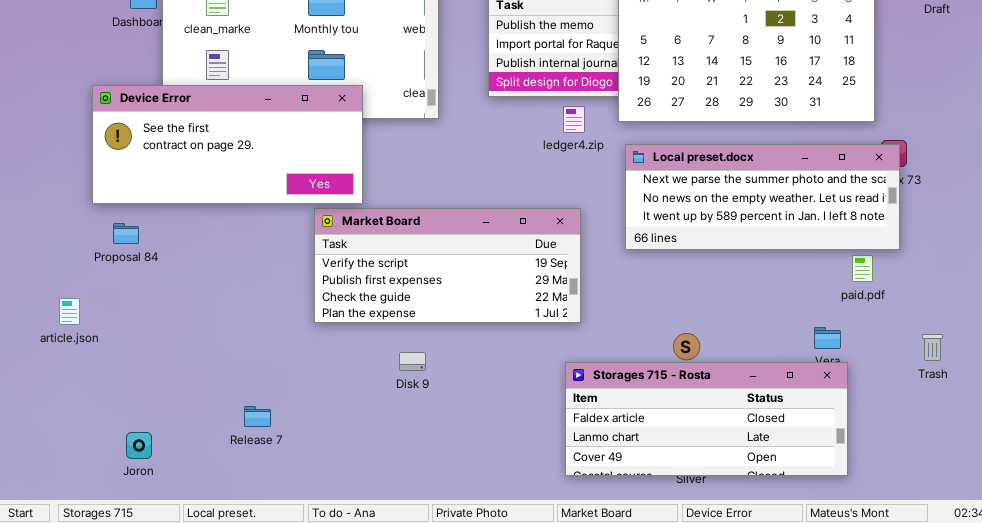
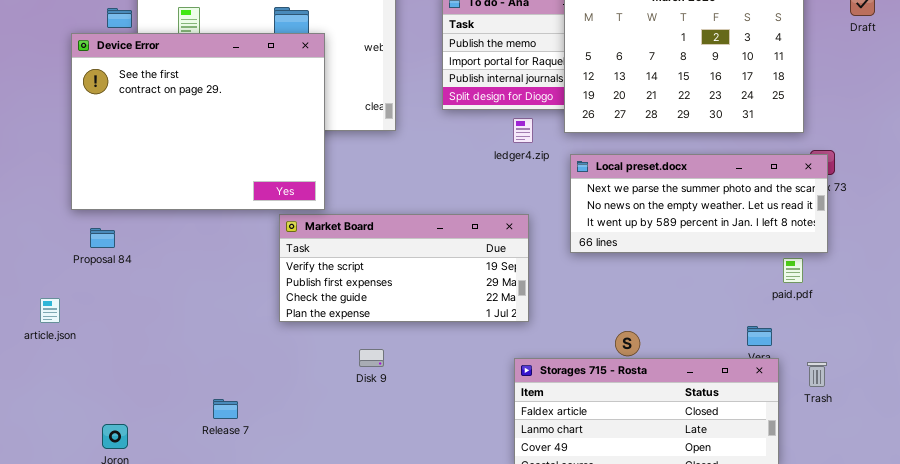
Device Error: [92,85,363,204] -> [71,33,325,210], resized
Trash: [922,334,943,361] -> [807,362,827,387], moved

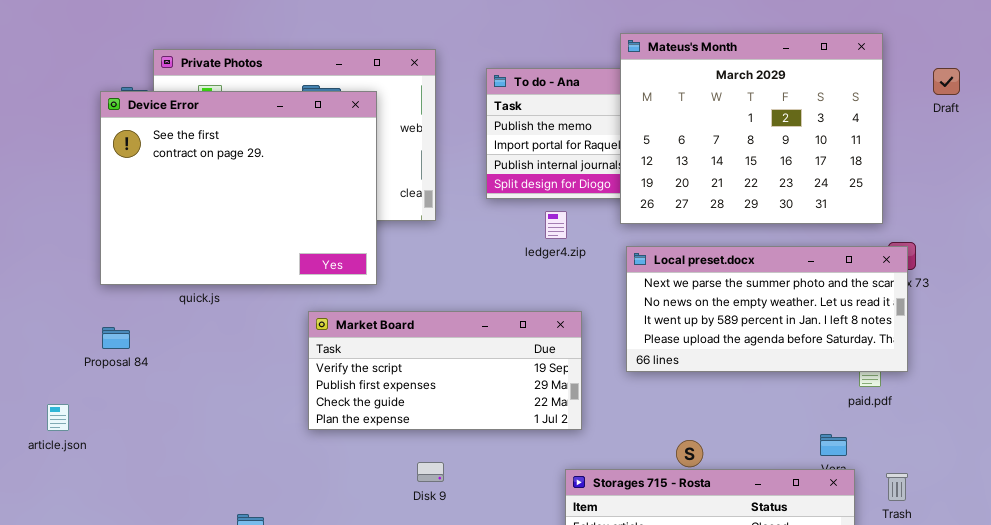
Device Error: [71,33,325,210] -> [100,91,377,285], moved
ledger4.zip: [513,118,533,143] -> [545,211,567,239], moved
Local preset.docx: [570,154,828,253] -> [626,246,908,372], resized
Disk 9: [359,349,384,367] -> [417,462,444,482], moved

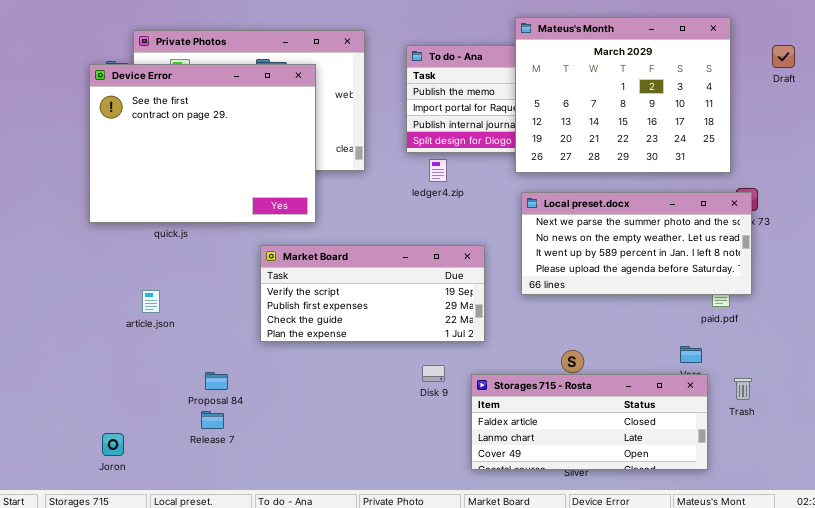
ledger4.zip: [545,211,567,239] -> [429,159,447,182], moved
Proposal 84: [102,327,130,349] -> [205,372,228,390], moved
article.json: [47,404,69,431] -> [142,290,160,313], moved
Disk 9: [417,462,444,482] -> [422,365,445,382], moved

